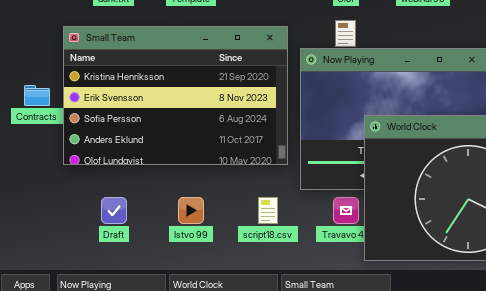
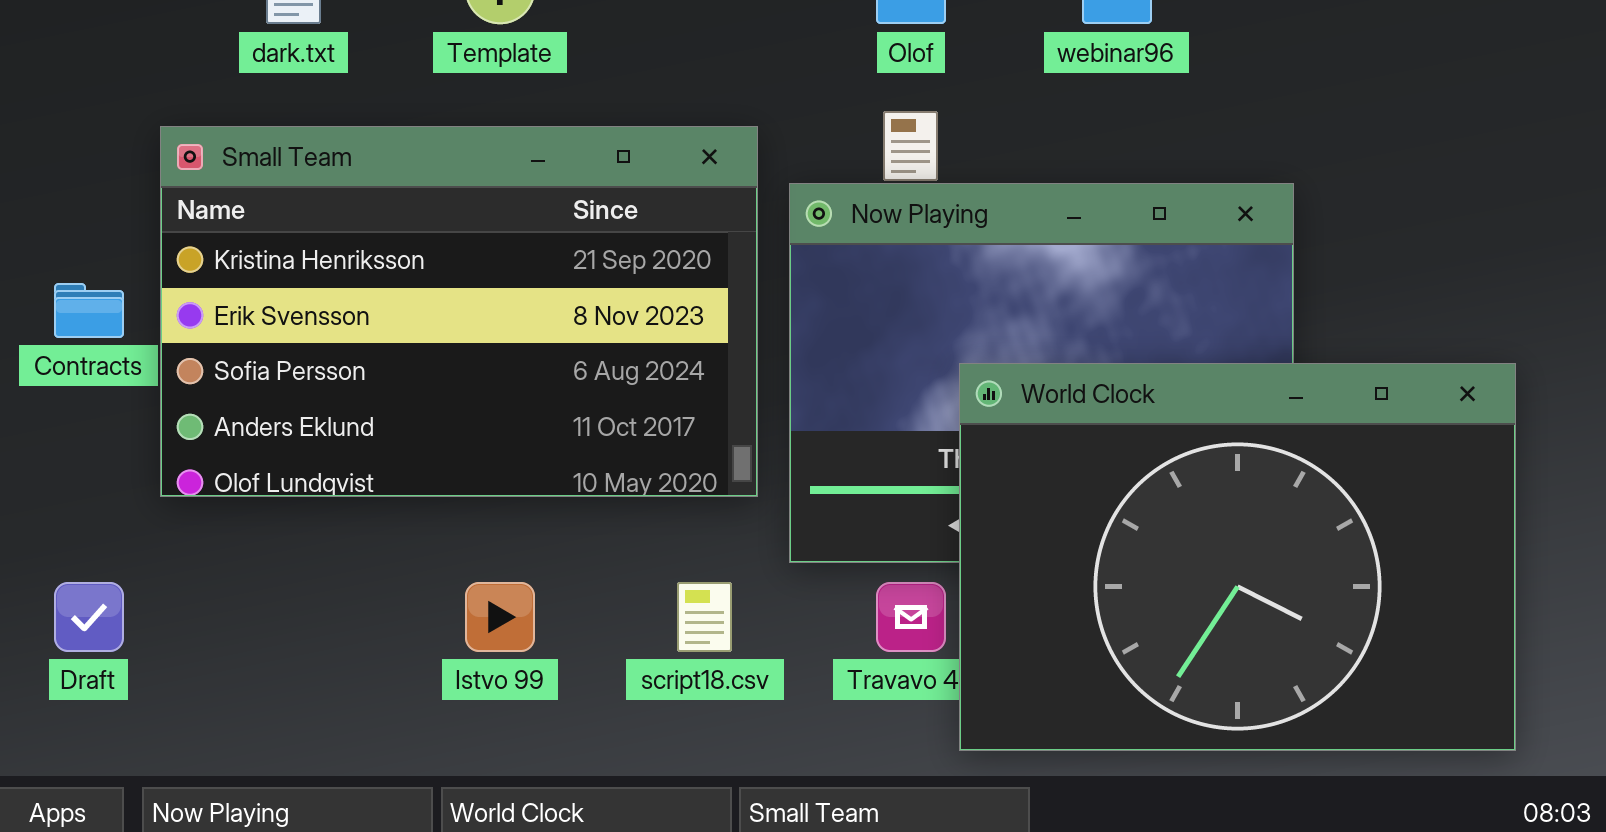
Draft: [101,197,127,224] -> [54,582,124,652], moved

